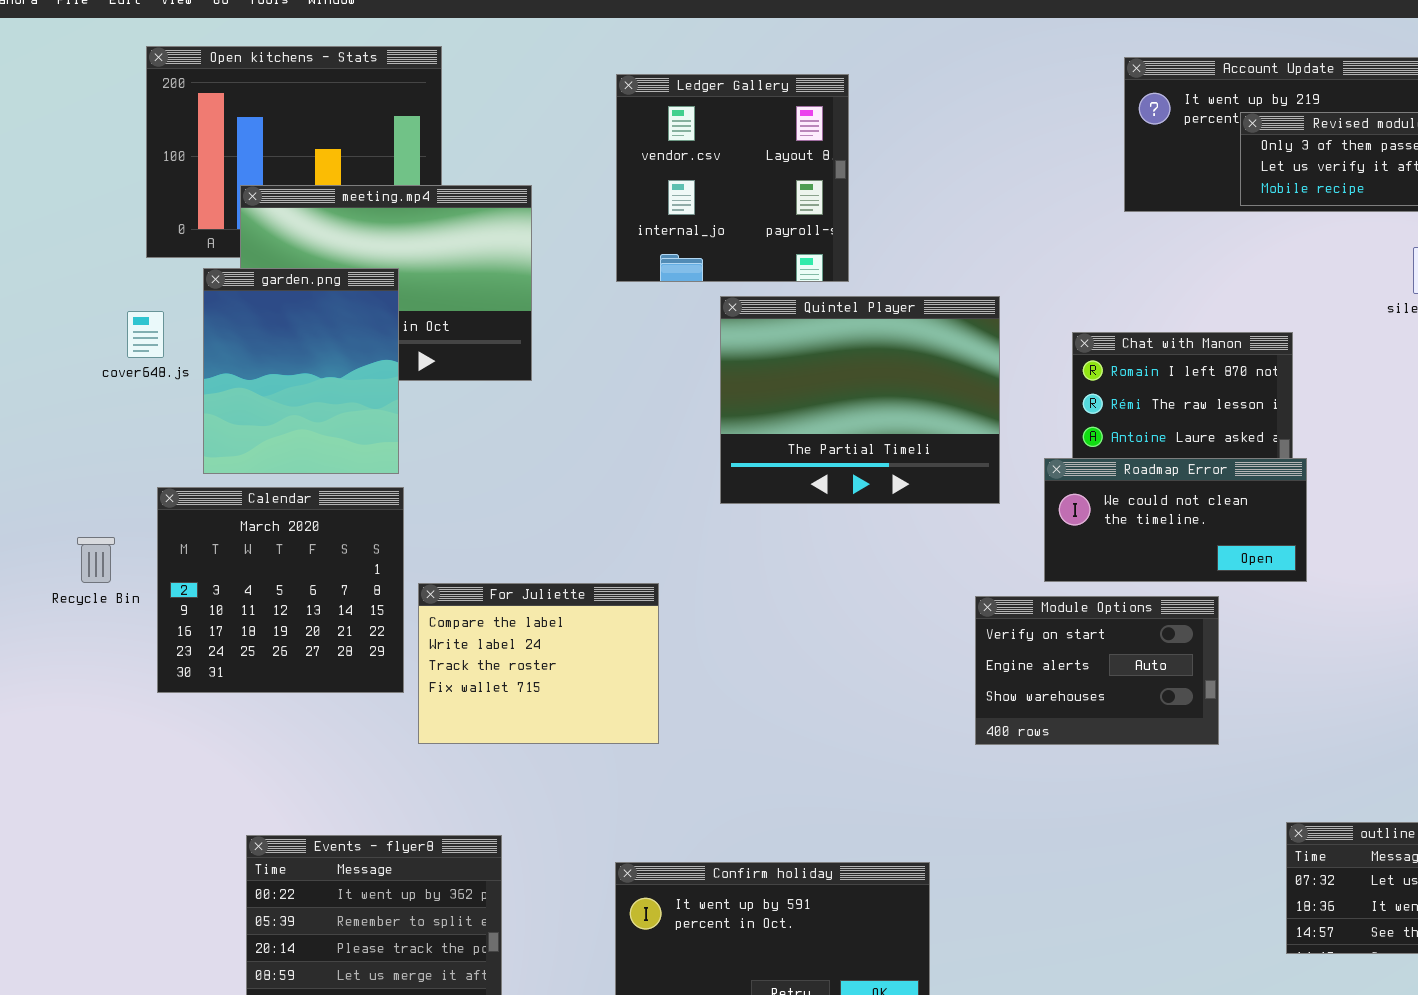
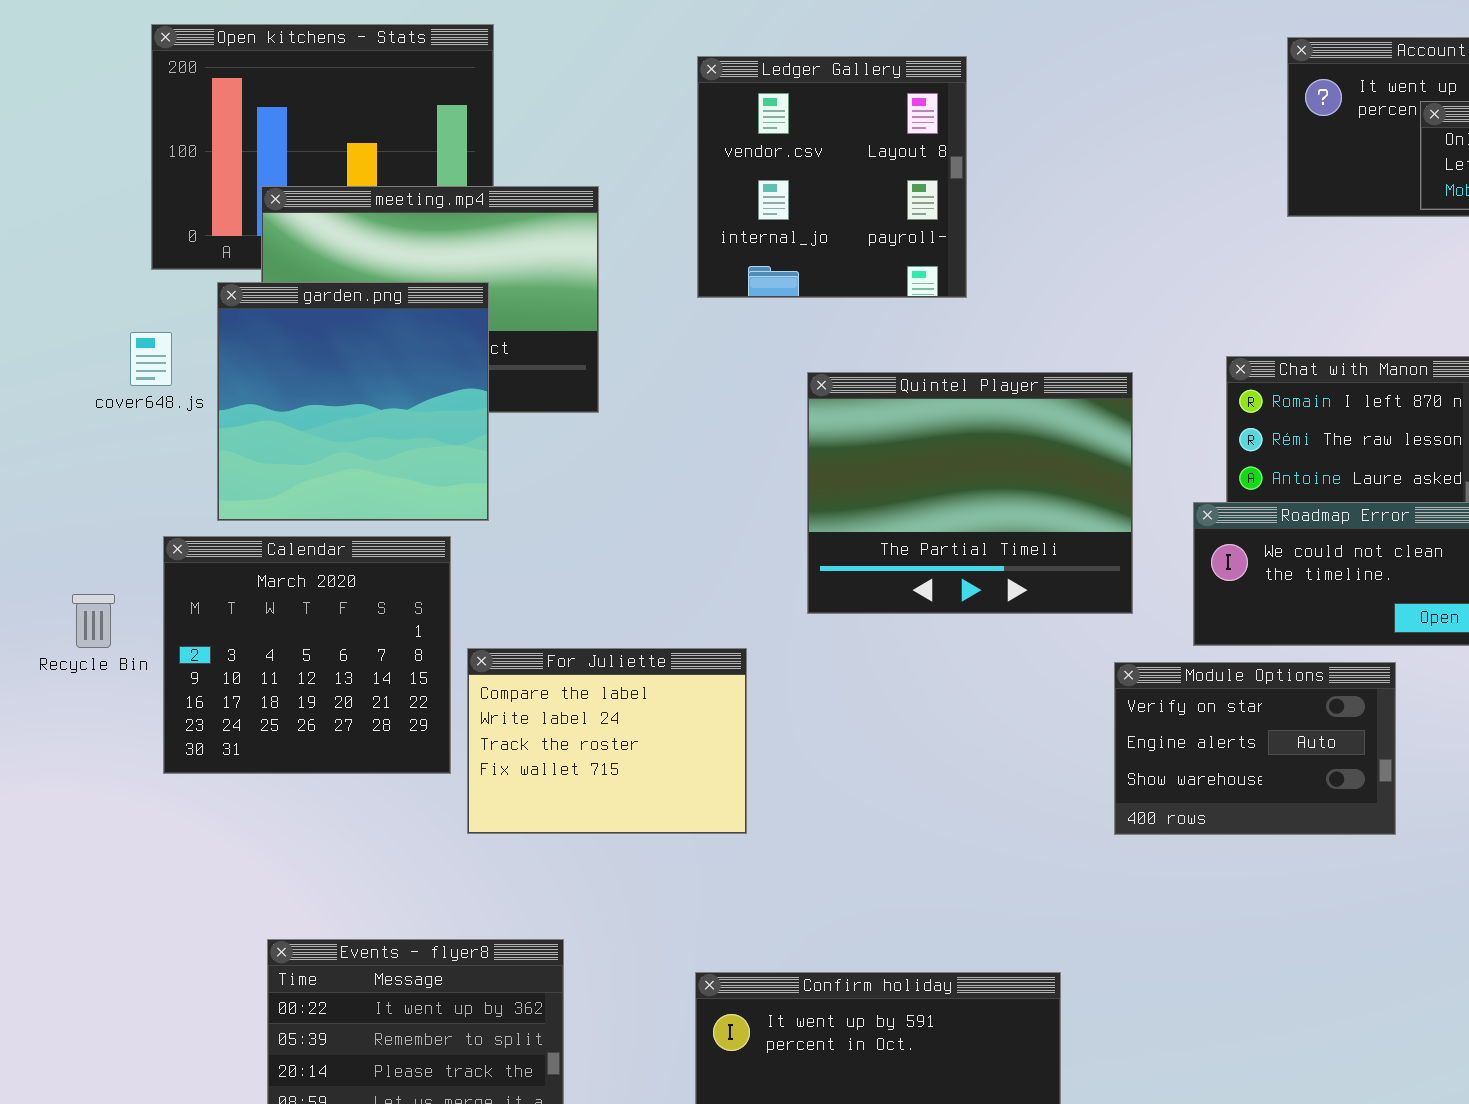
garden.png: [203,268,399,474] -> [217,282,489,521], resized
Quintel Player: [720,296,1000,504] -> [807,372,1133,614], moved

